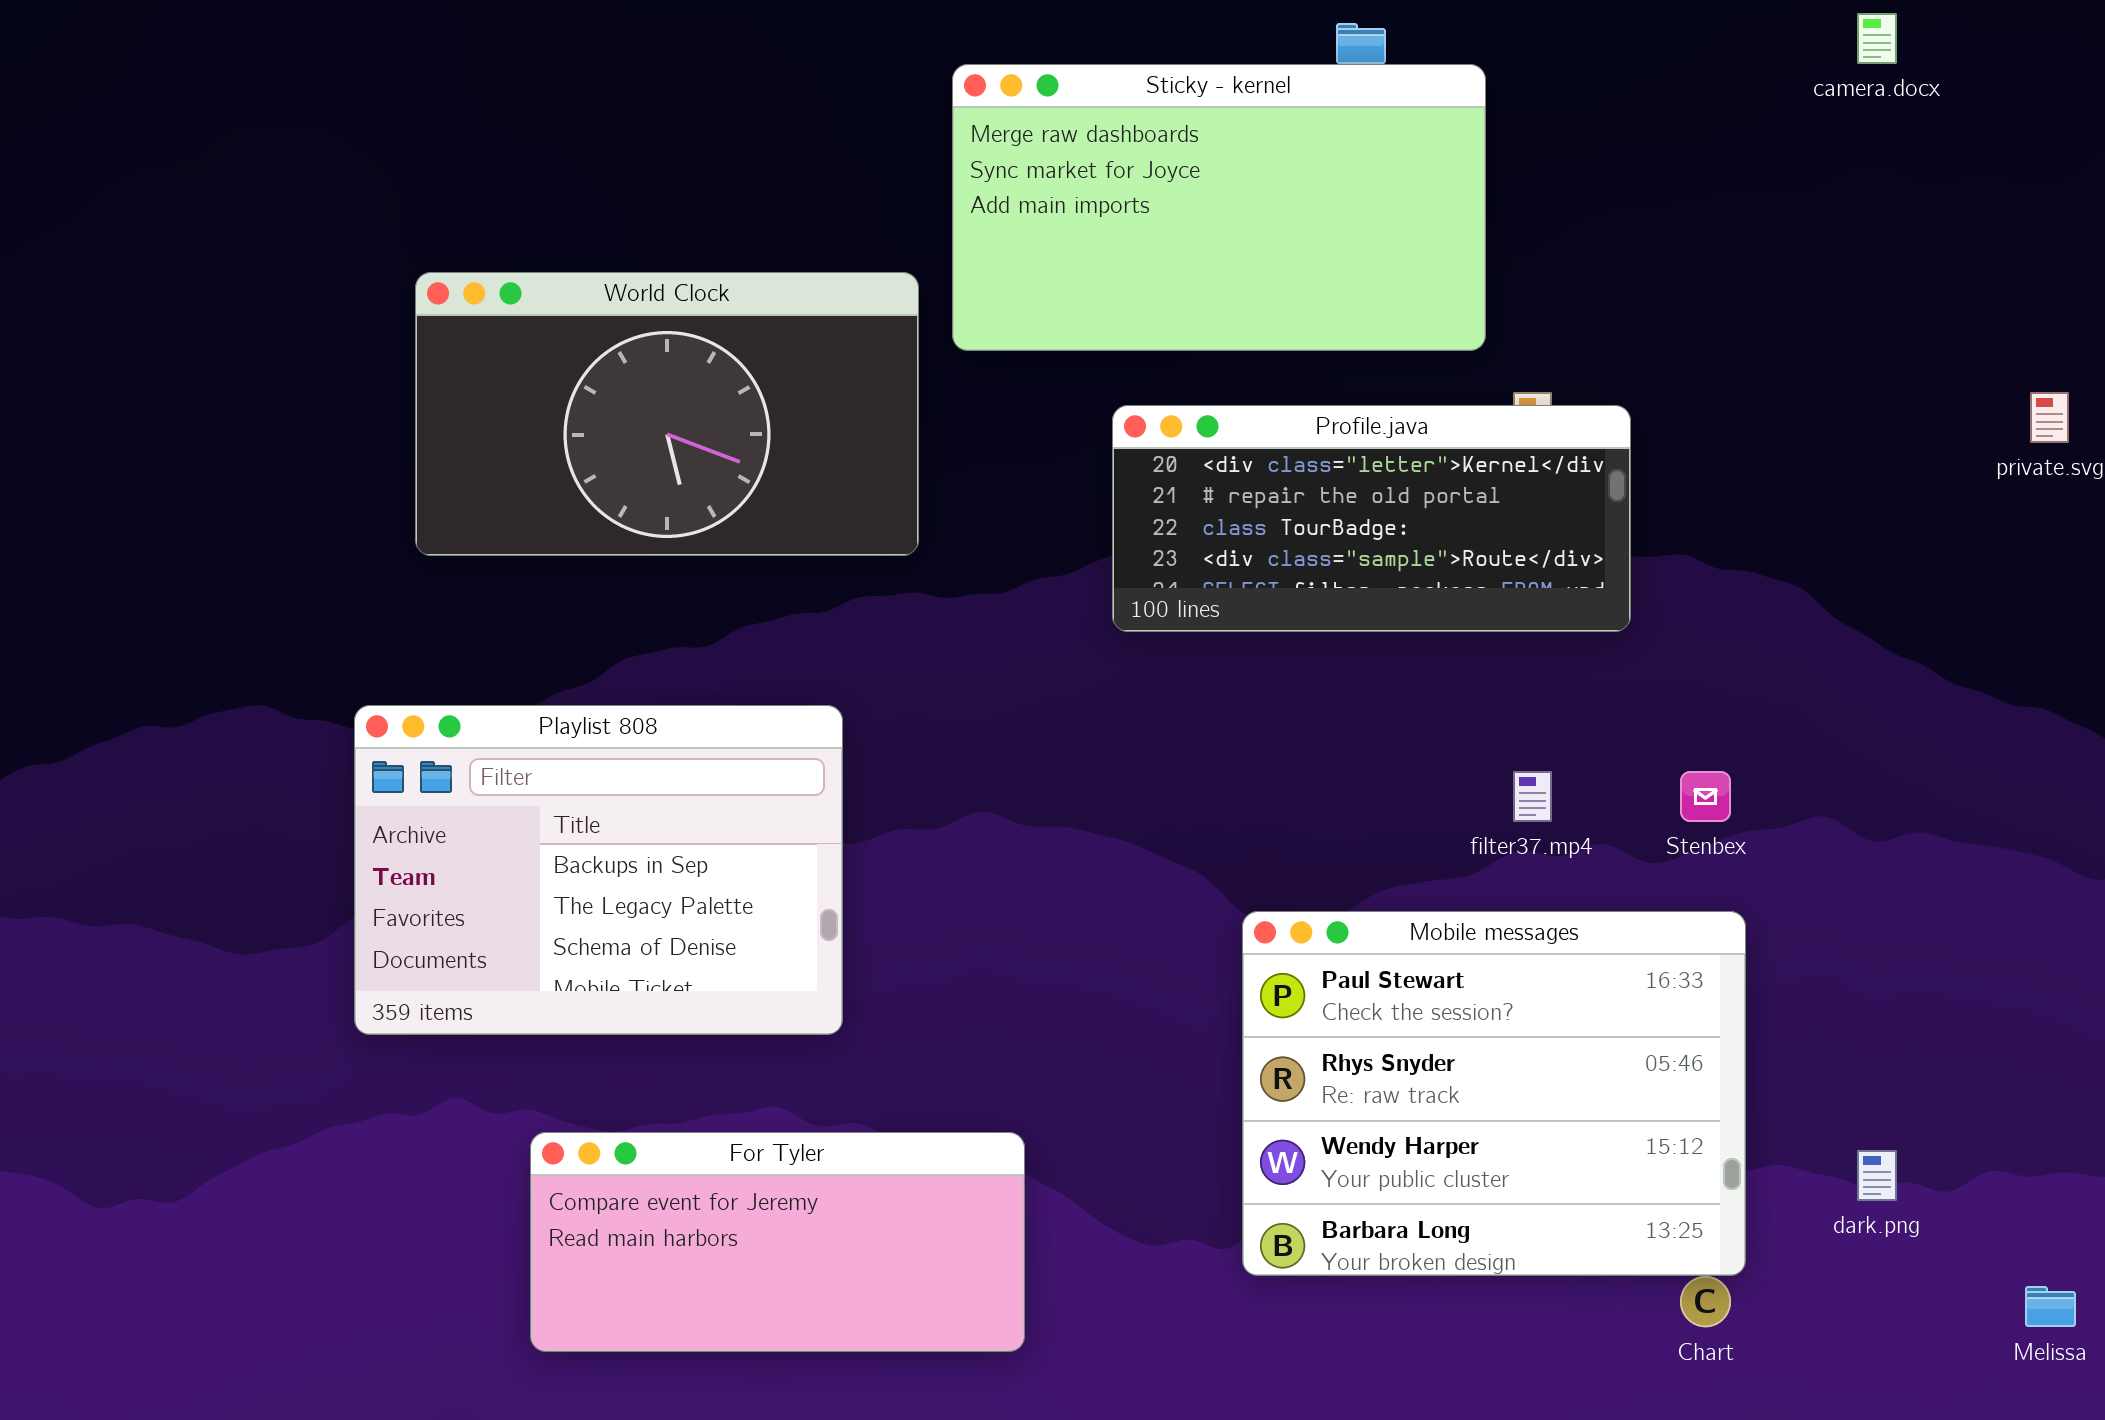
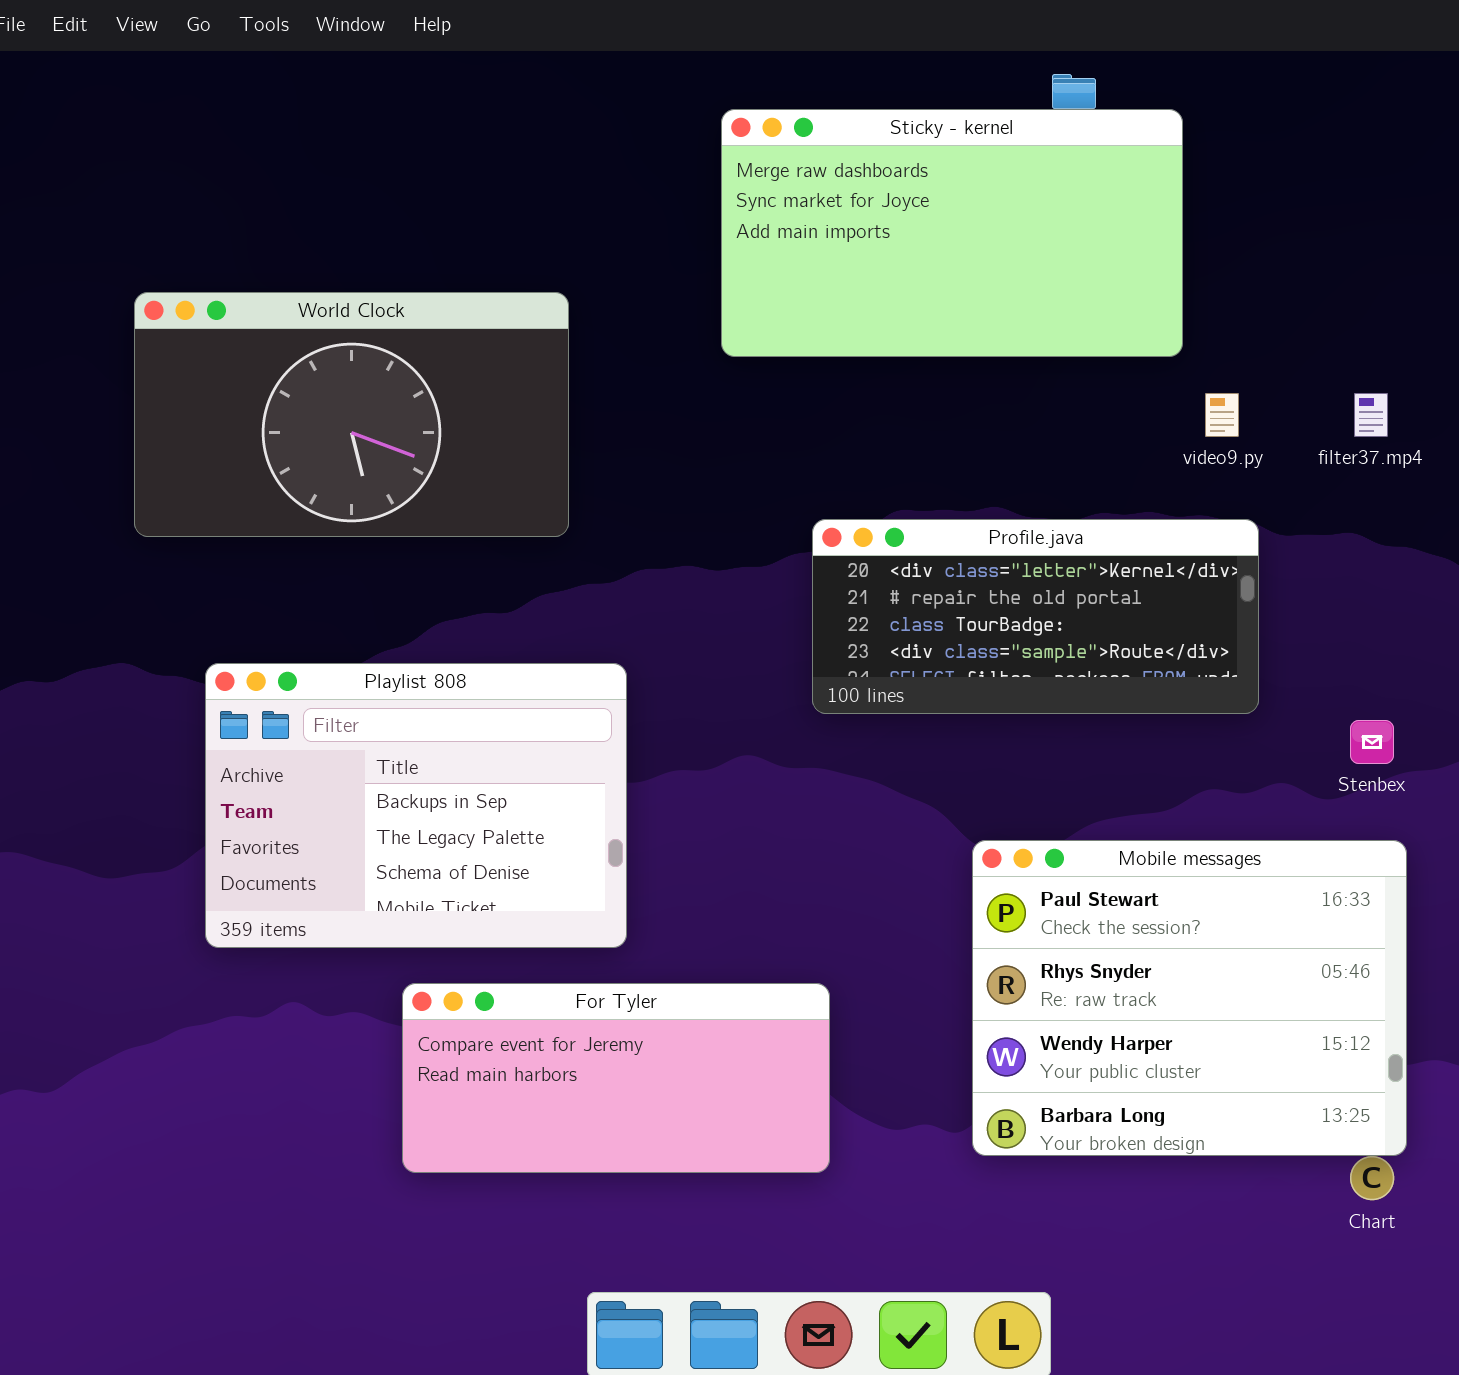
World Clock: [415,272,919,556] -> [134,292,569,537], moved
Profile.java: [1112,405,1631,632] -> [812,519,1259,714], moved
filter37.mp4: [1513,771,1552,822] -> [1354,393,1388,437], moved
For Tyler: [530,1132,1025,1352] -> [402,983,830,1173], moved

